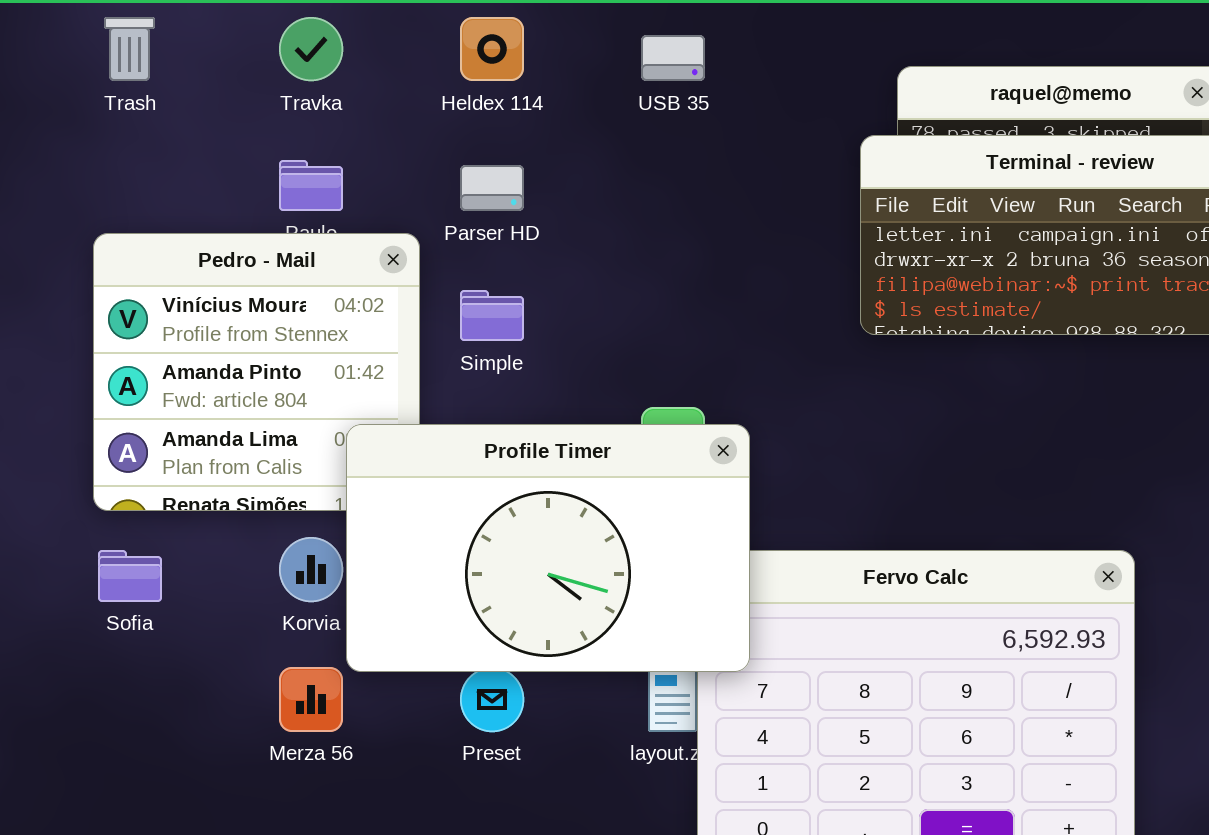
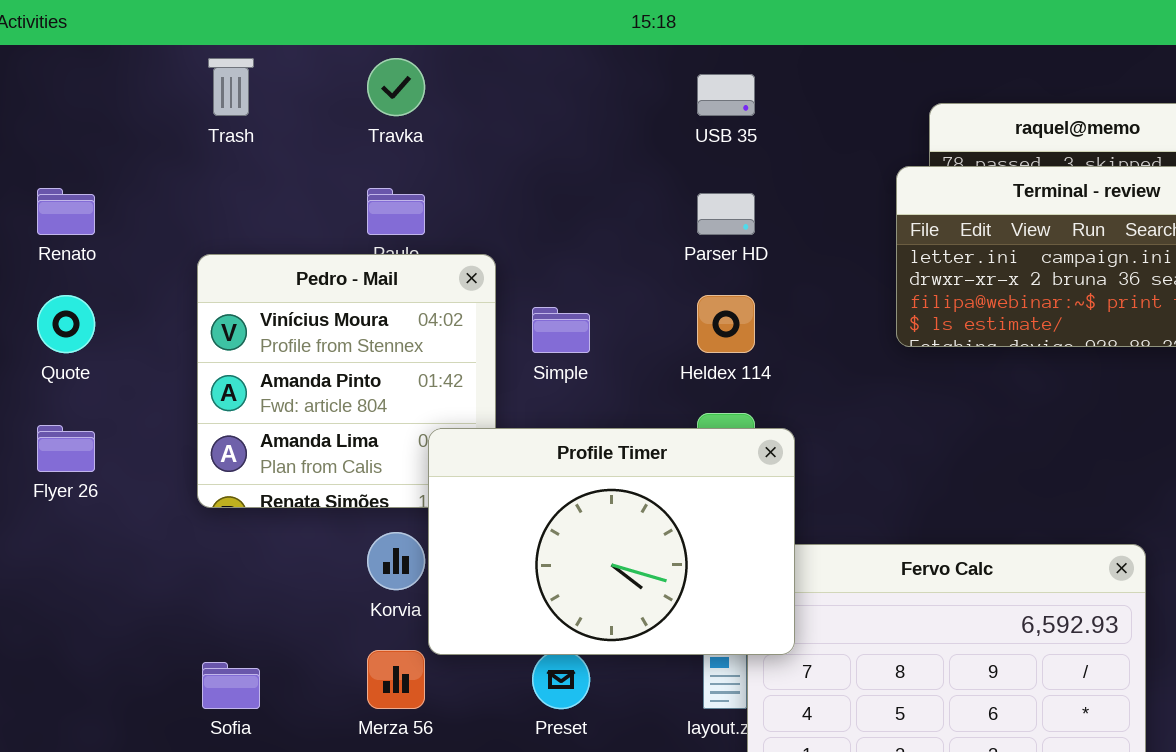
Heldex 114: [460,17,524,81] -> [697,295,755,353], moved
Parser HD: [460,165,524,211] -> [697,193,755,235], moved
Sofia: [98,550,162,602] -> [202,662,260,709], moved

